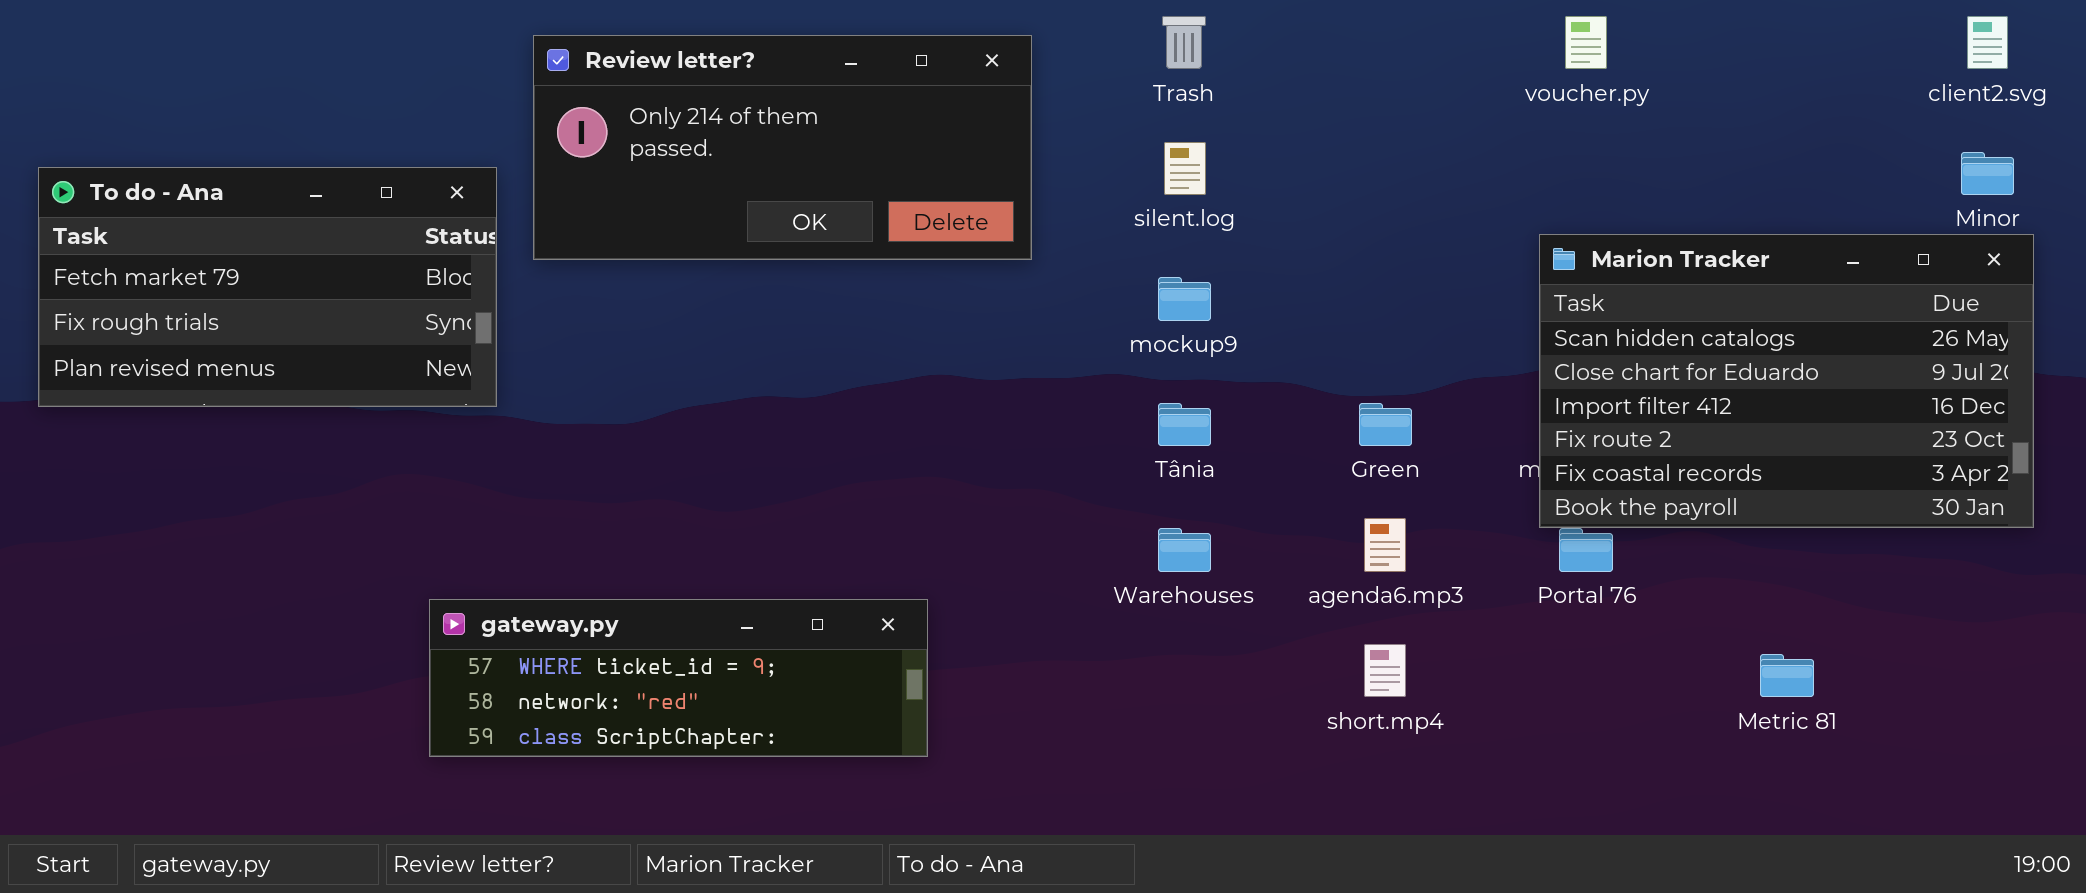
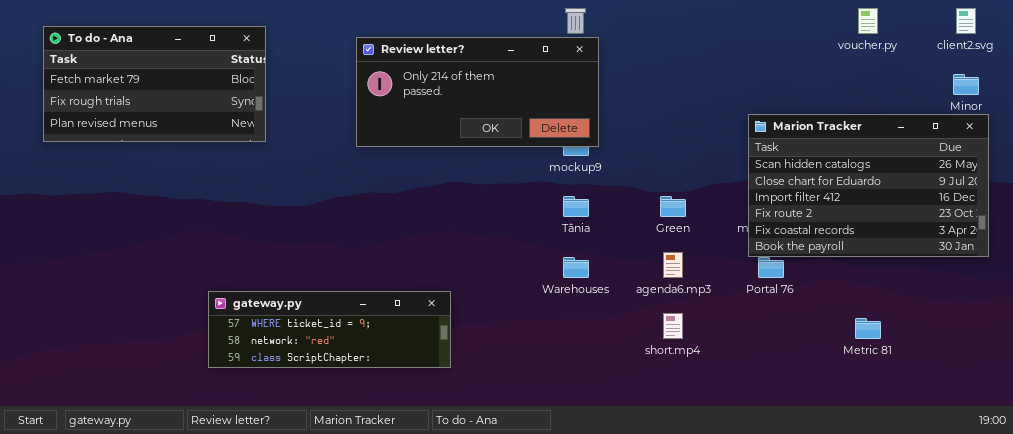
voucher.py: [1565,16,1607,69] -> [858,8,878,34], moved
Review letter?: [533,35,1032,260] -> [356,37,599,147], moved
To do - Ana: [38,167,497,407] -> [43,26,266,142], moved

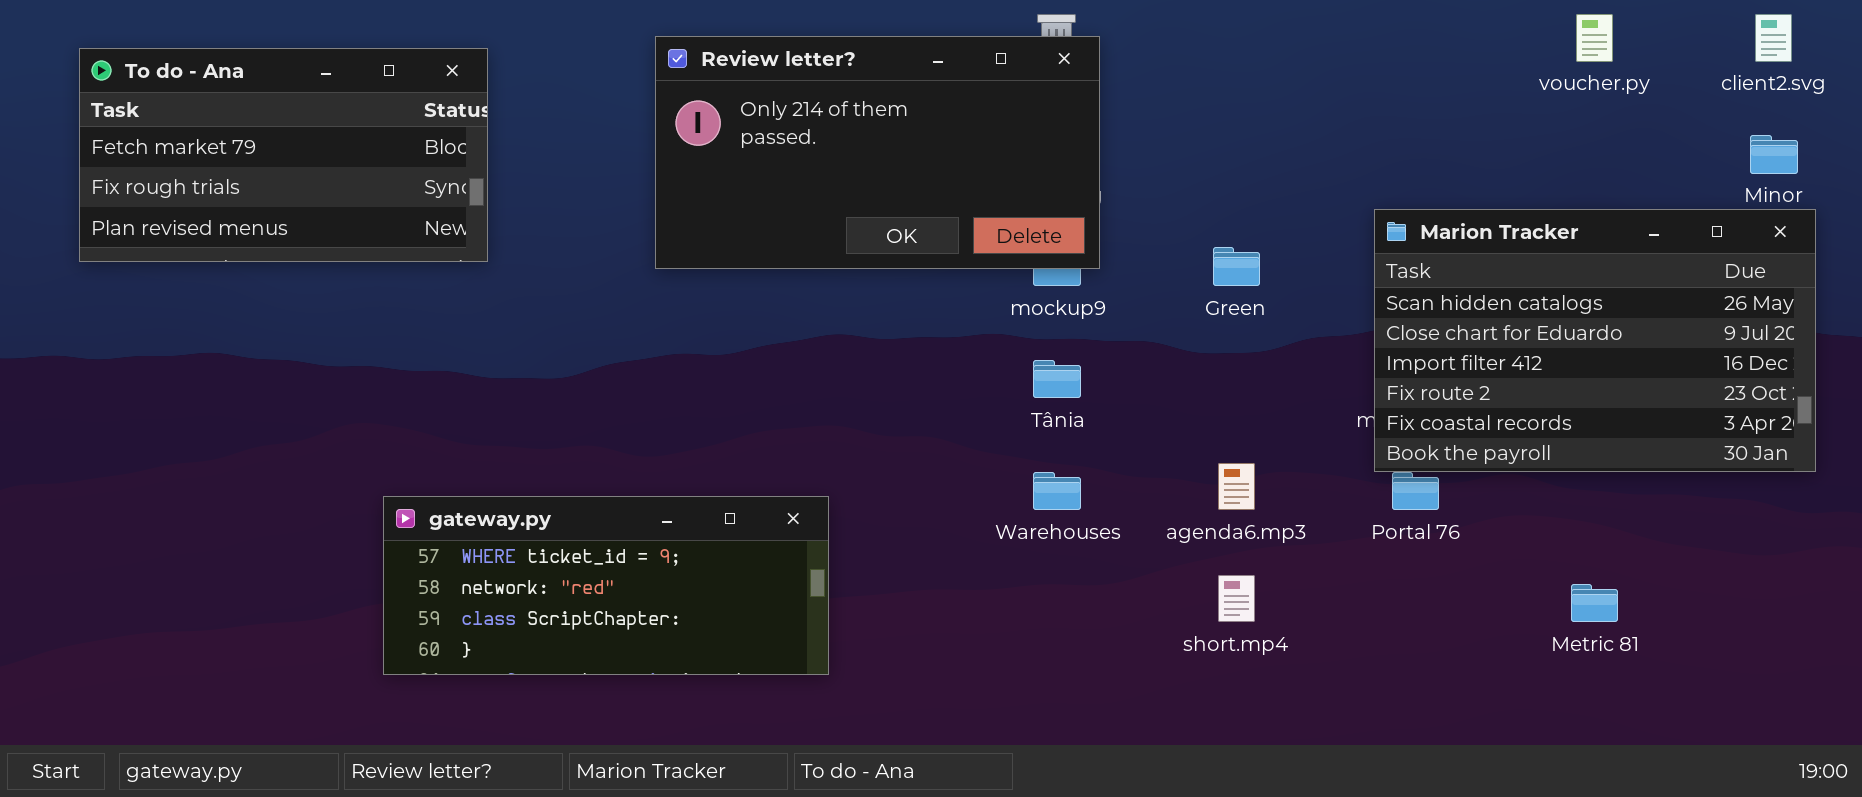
Review letter?: [356,37,599,147] -> [655,36,1100,269], resized
Green: [660,196,686,217] -> [1213,247,1260,286], moved
gateway.py: [208,291,451,368] -> [383,496,829,675], resized

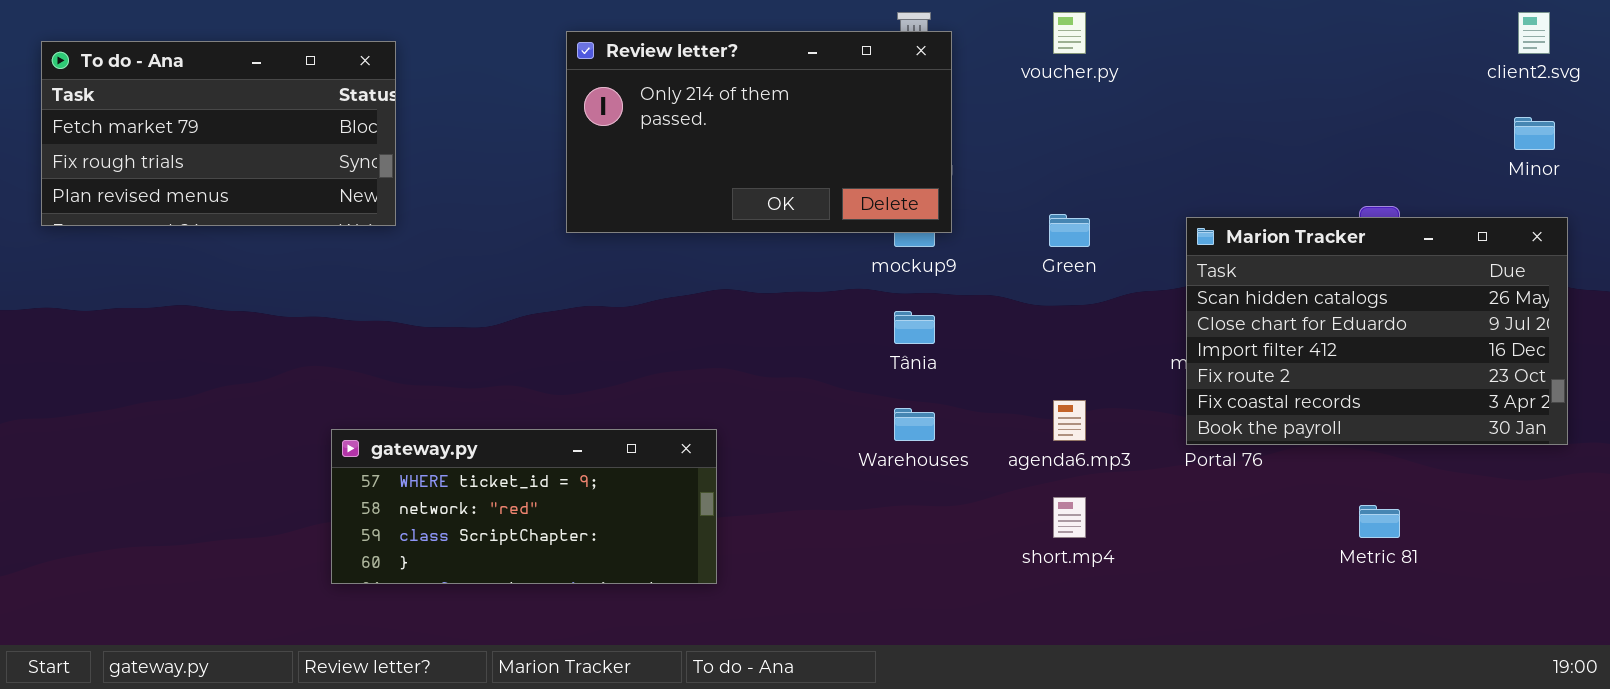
voucher.py: [1576,14,1613,62] -> [1053,12,1086,54], moved
To do - Ana: [79,48,488,262] -> [41,41,396,226], moved
Marion Tracker: [1374,209,1816,472] -> [1186,217,1568,445], moved

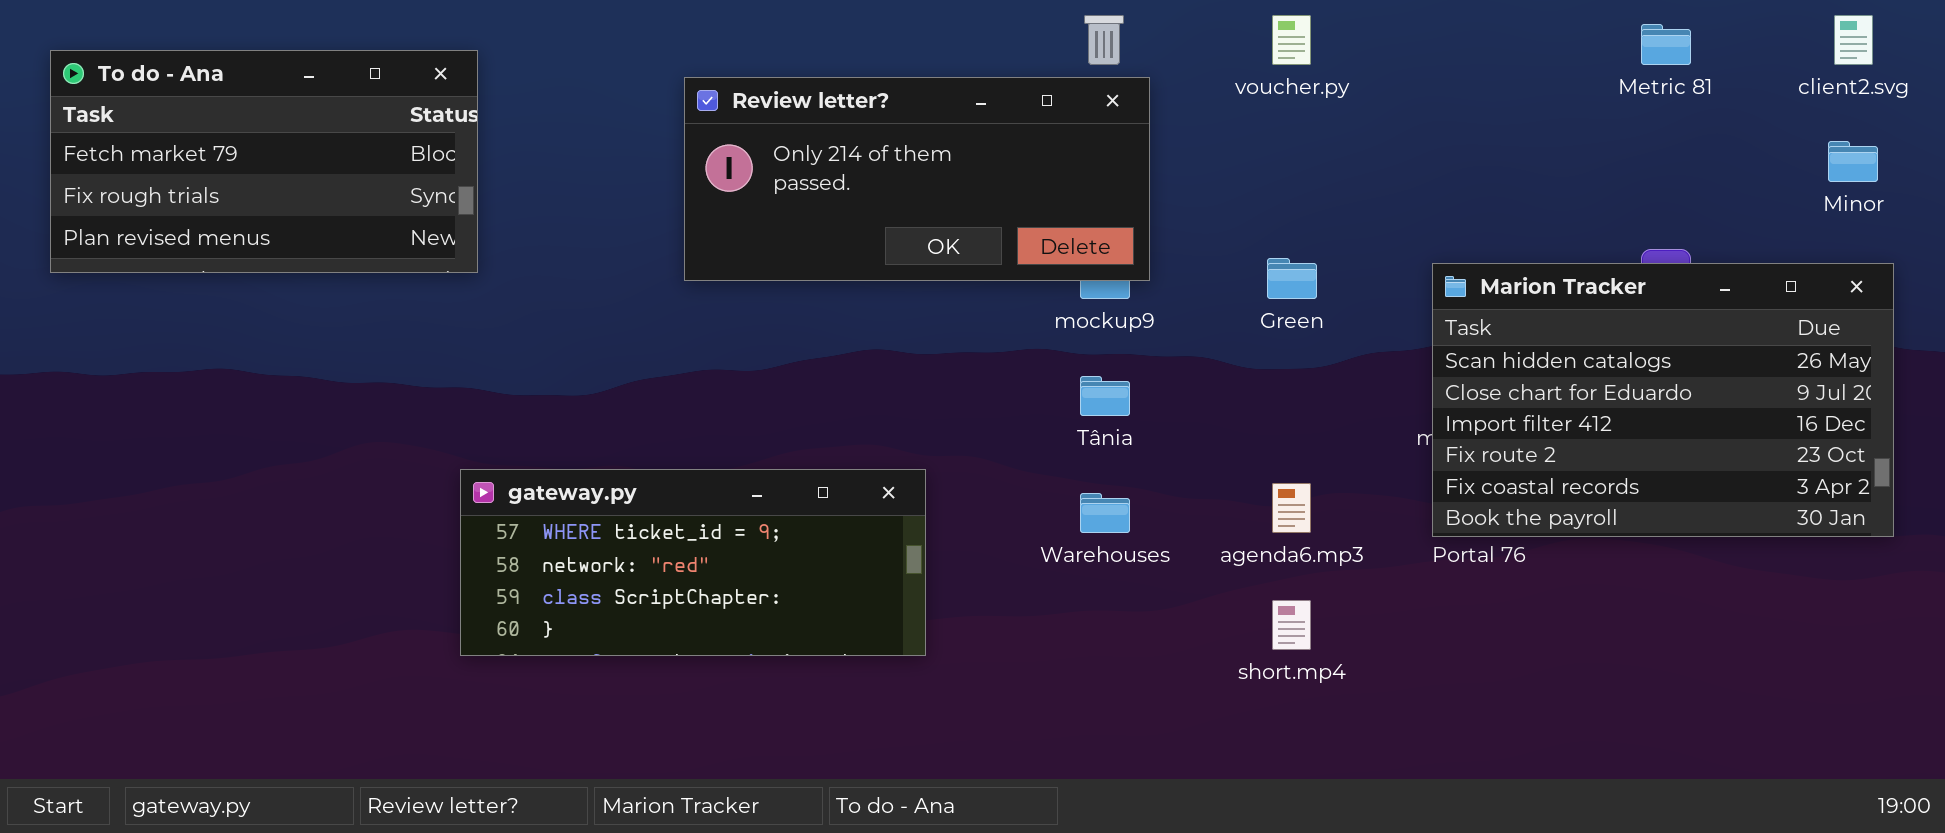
Review letter?: [566,31,952,233] -> [684,77,1150,281], resized
gateway.py: [331,429,717,584] -> [460,469,926,656], moved
Metric 81: [1359,505,1400,538] -> [1641,24,1691,65], moved

